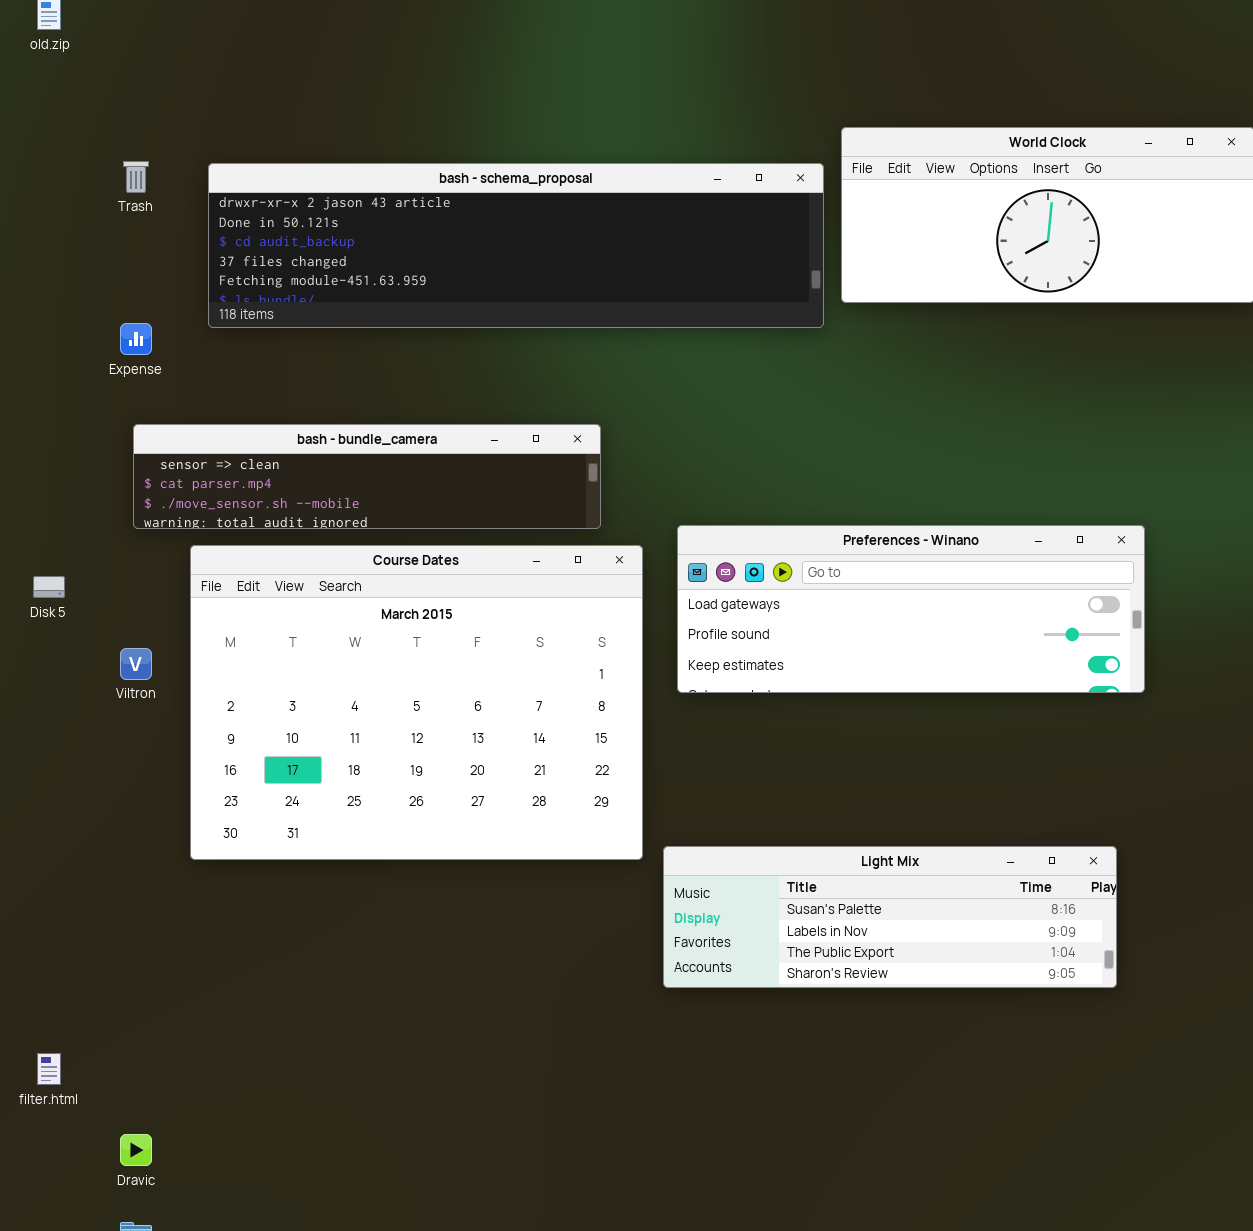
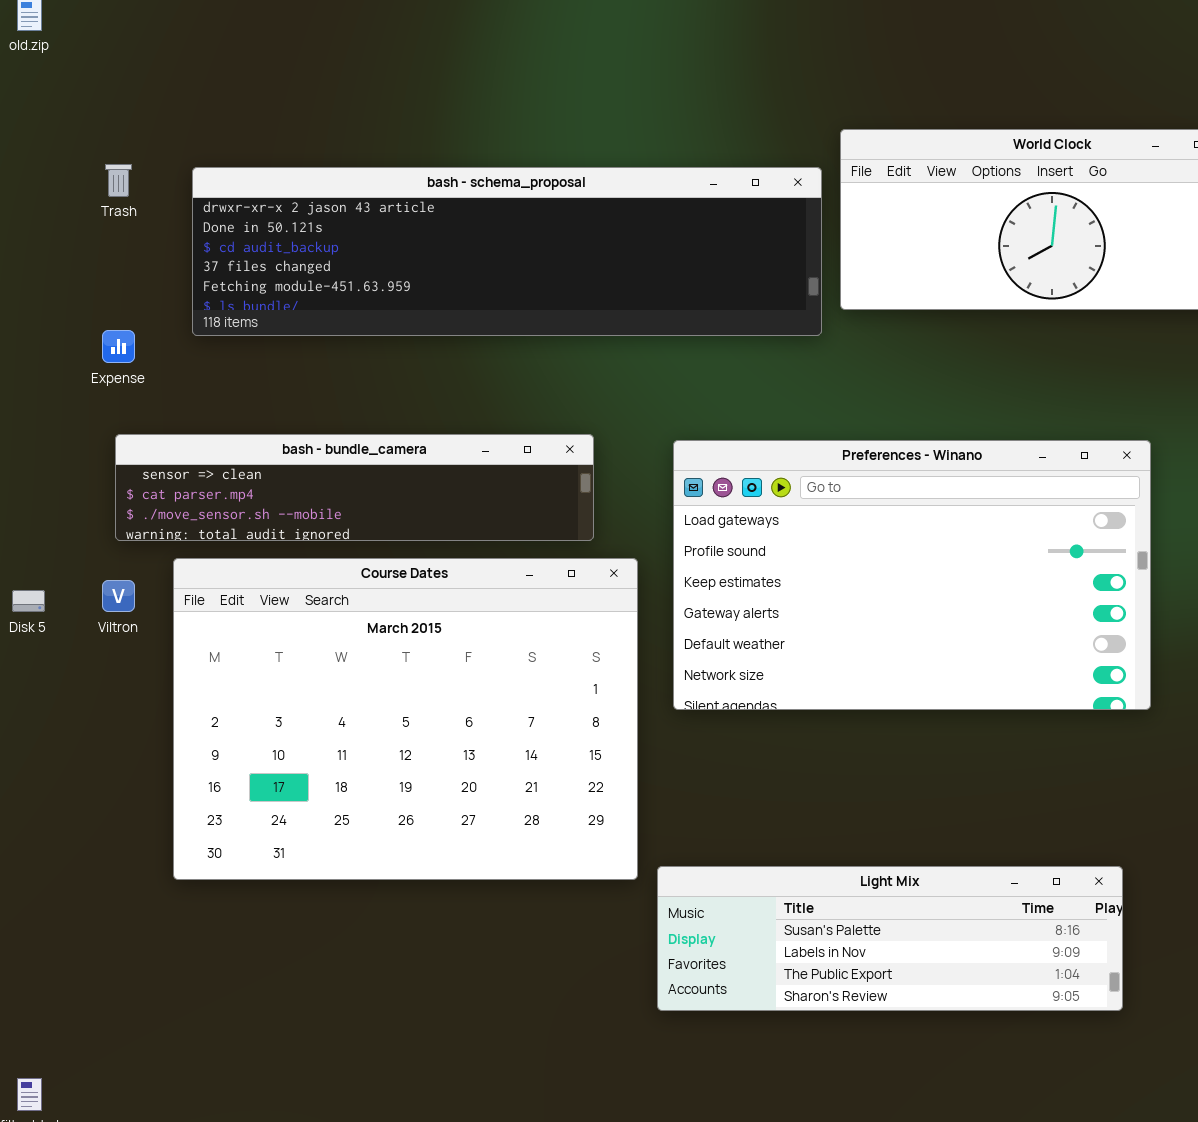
Preferences - Winano: [677,525,1145,693] -> [673,440,1151,710], resized
Viltron: [120,648,152,680] -> [102,580,135,612], moved

